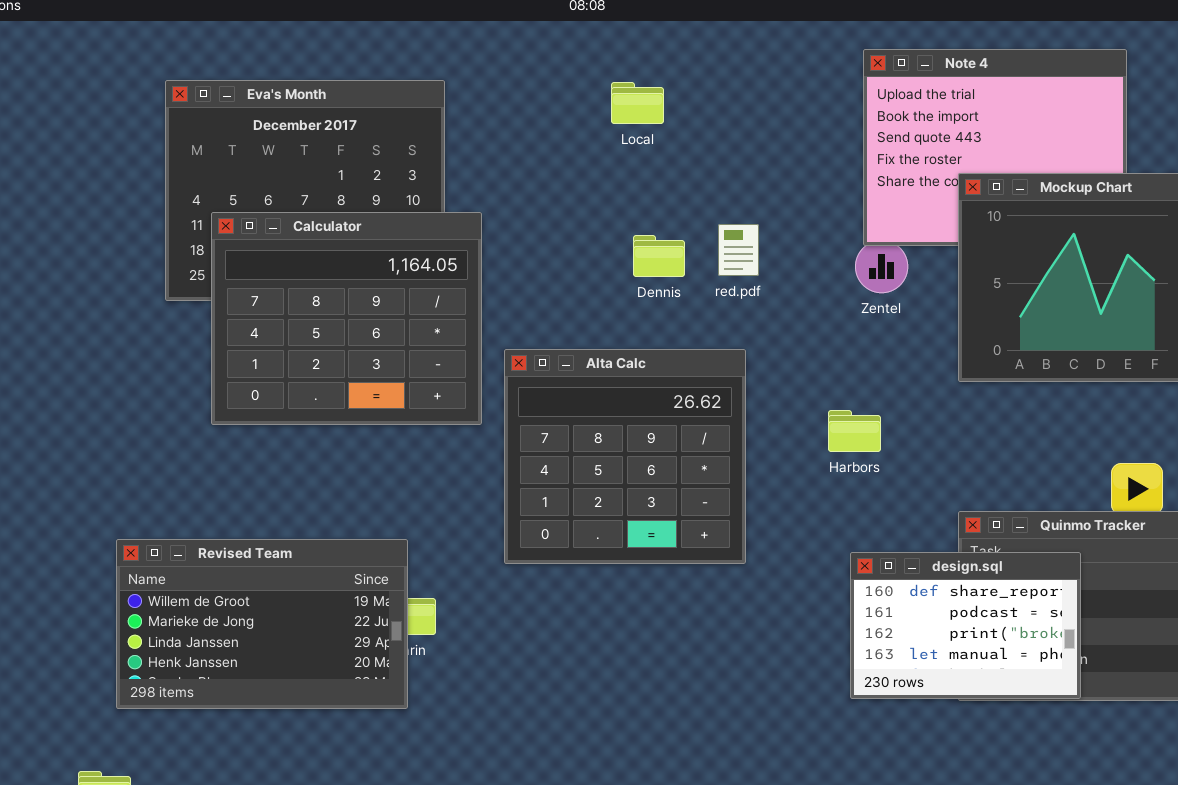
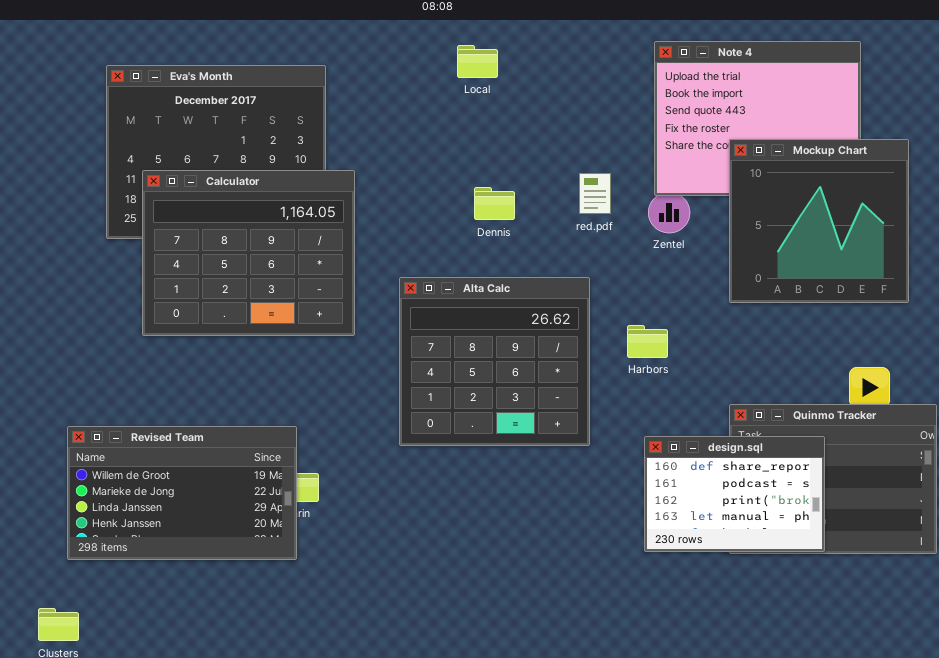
Local: [611,82,664,124] -> [457,45,498,78], moved
red.pdf: [718,224,759,276] -> [579,173,611,214], moved
Alta Calc: [504,349,746,564] -> [399,277,590,446], moved

